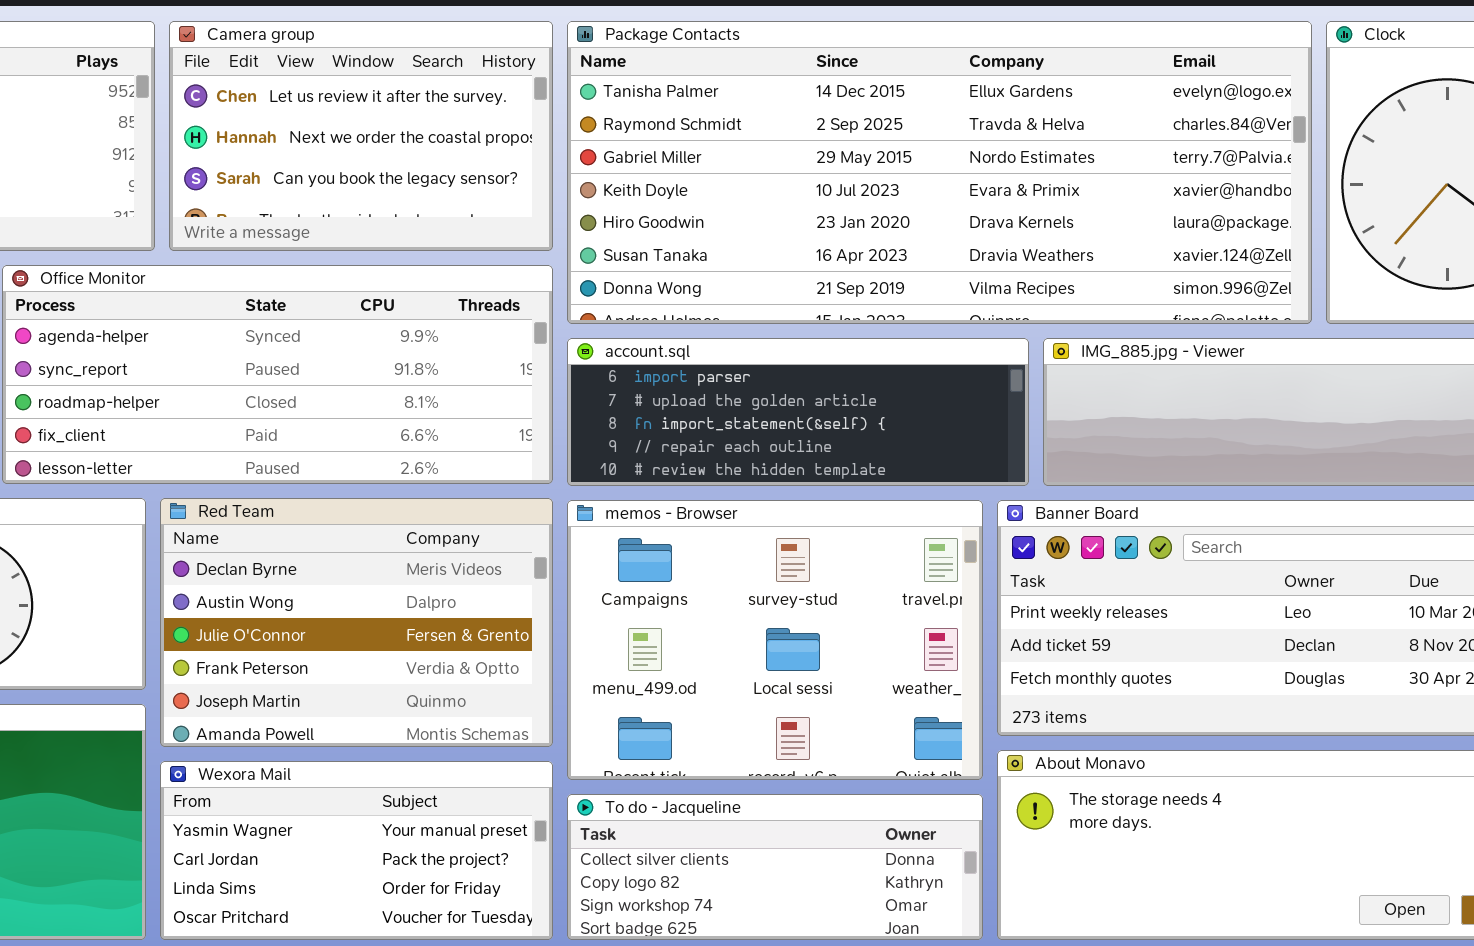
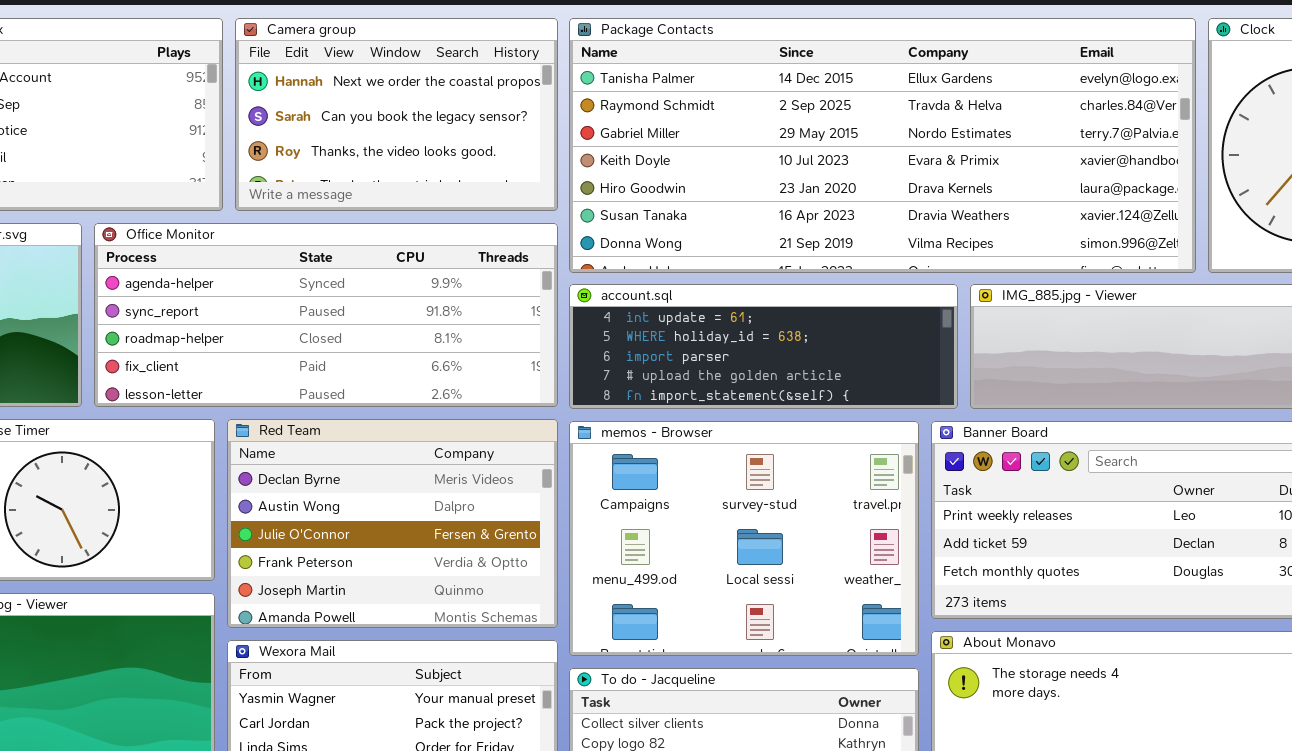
Camera group: [169,21,553,251] -> [235,18,558,211], scrolled down 1 row
account.sql: [567,338,1029,486] -> [569,284,958,409], scrolled up 2 rows

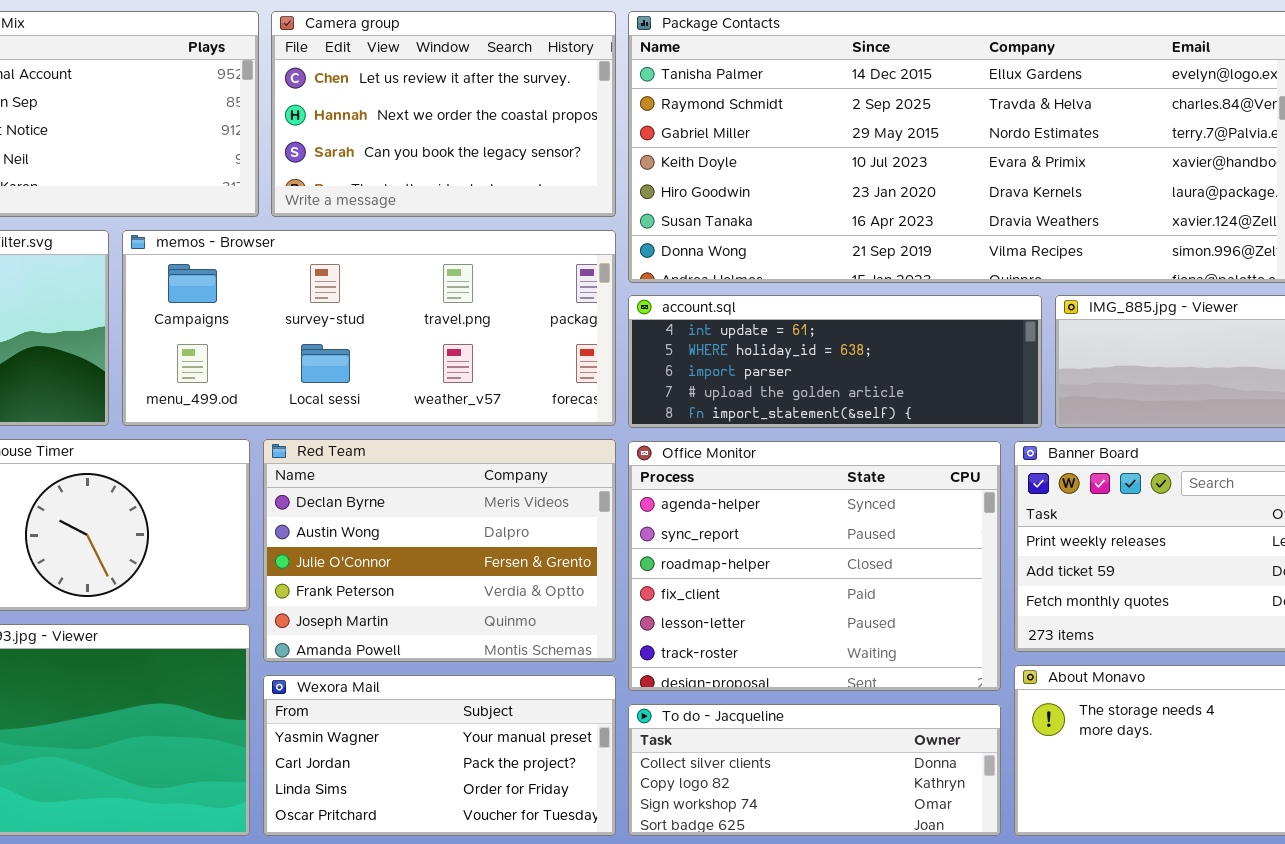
Camera group: [235,18,558,211] -> [271,11,616,217], scrolled up 1 row
Office Monitor: [94,223,558,407] -> [628,441,1001,691], moved, resized
memos - Browser: [569,421,919,656] -> [122,230,616,426], moved, resized

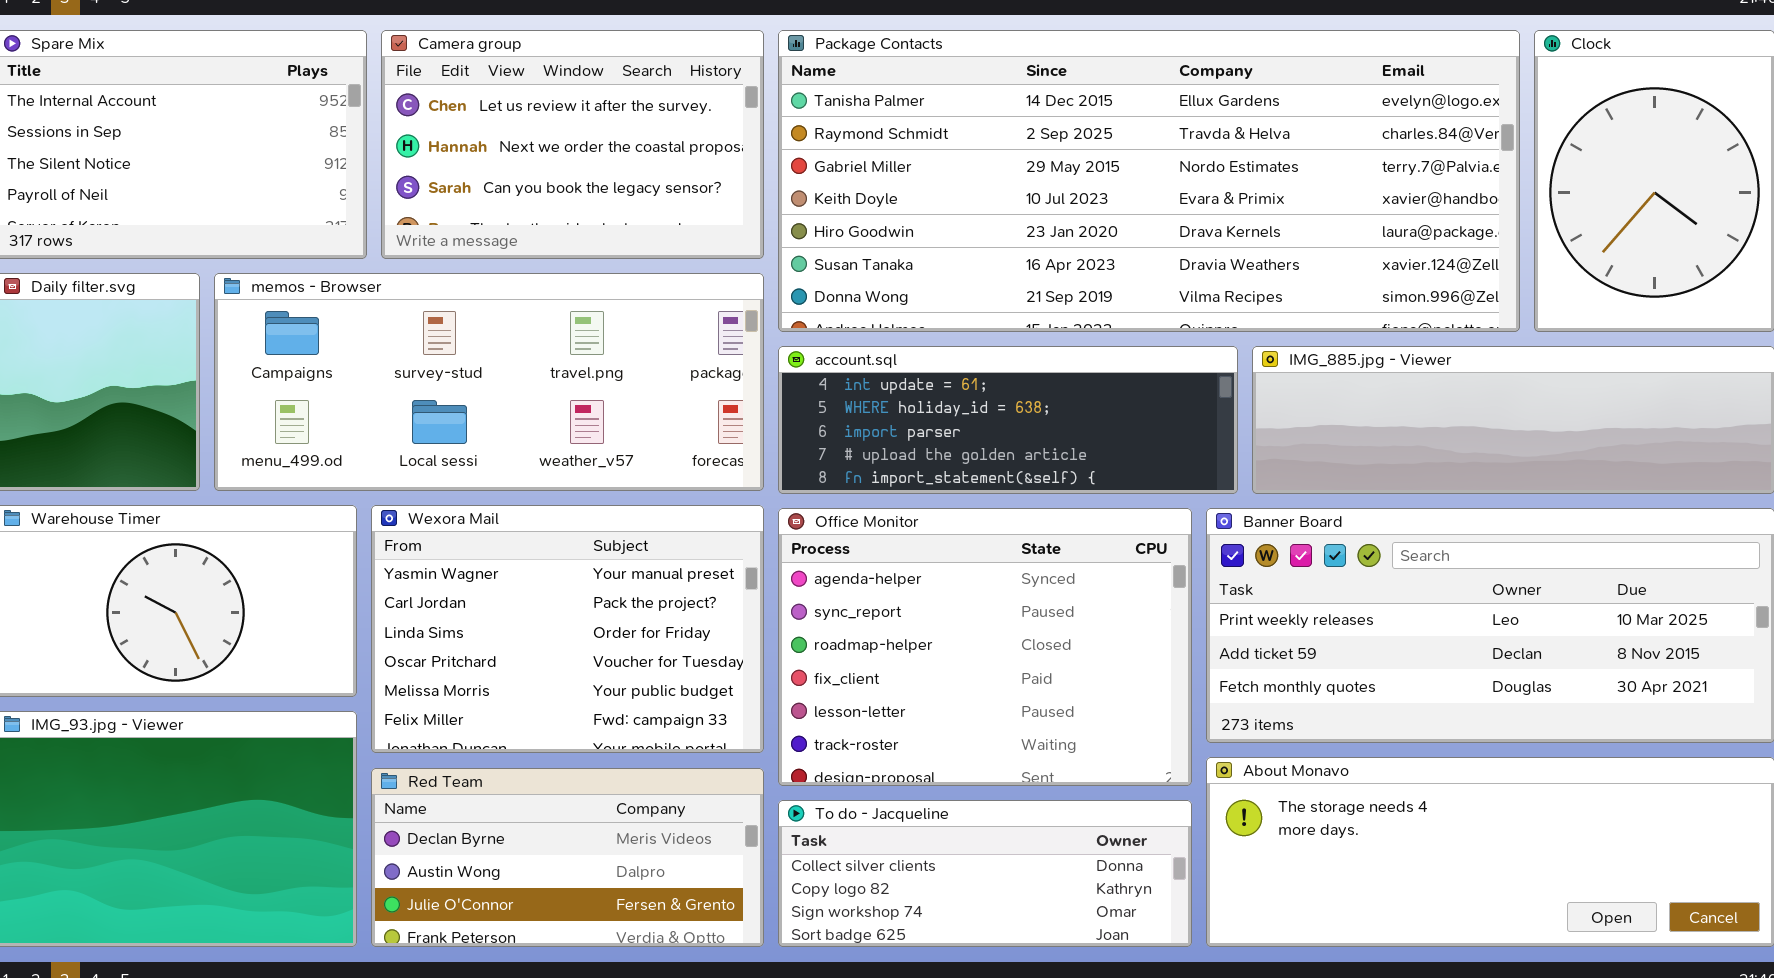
Red Team: [263,439,616,662] -> [371,768,764,947], moved, resized
Wexora Mail: [263,675,616,836] -> [371,505,764,753], moved, resized

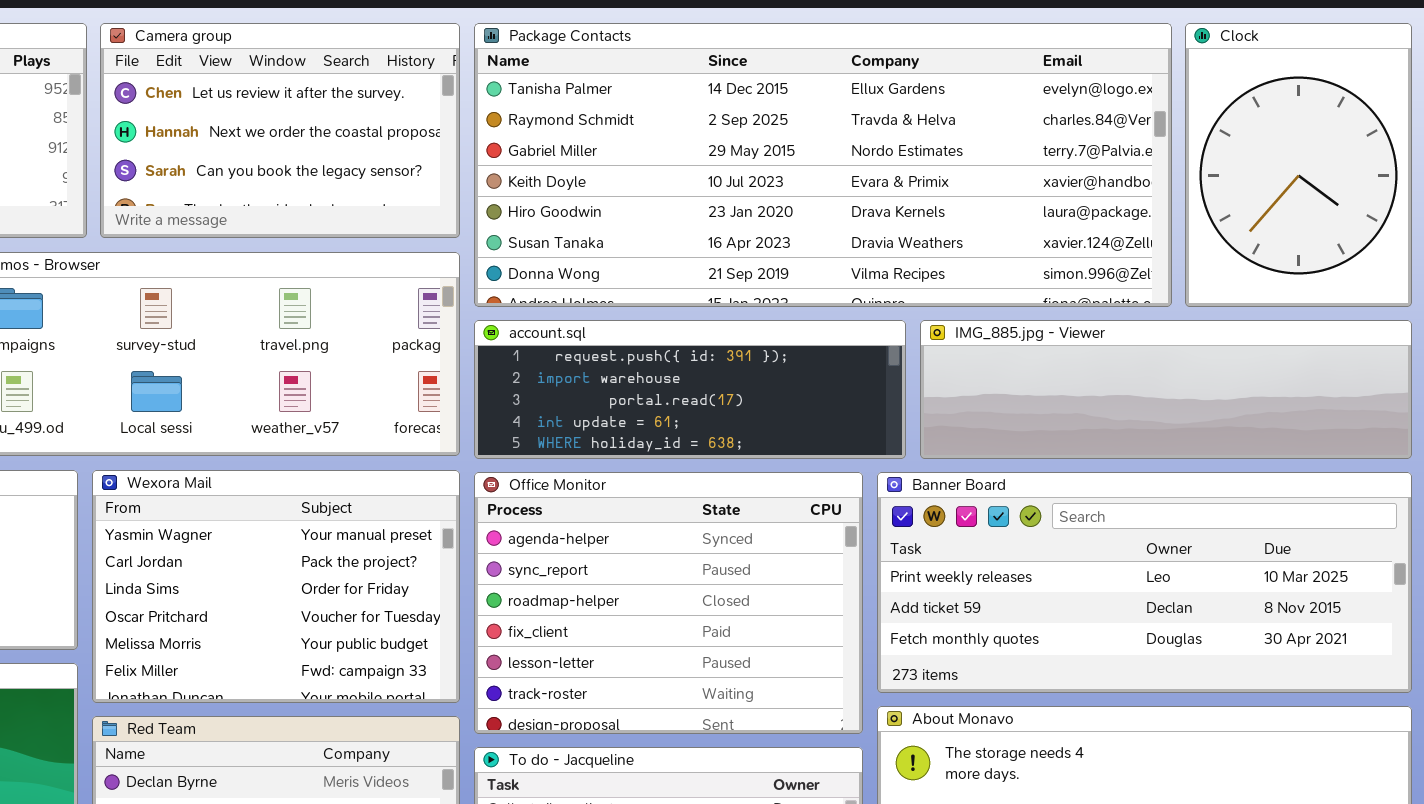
account.sql: [778,346,1238,494] -> [474,320,906,459], scrolled up 3 rows

